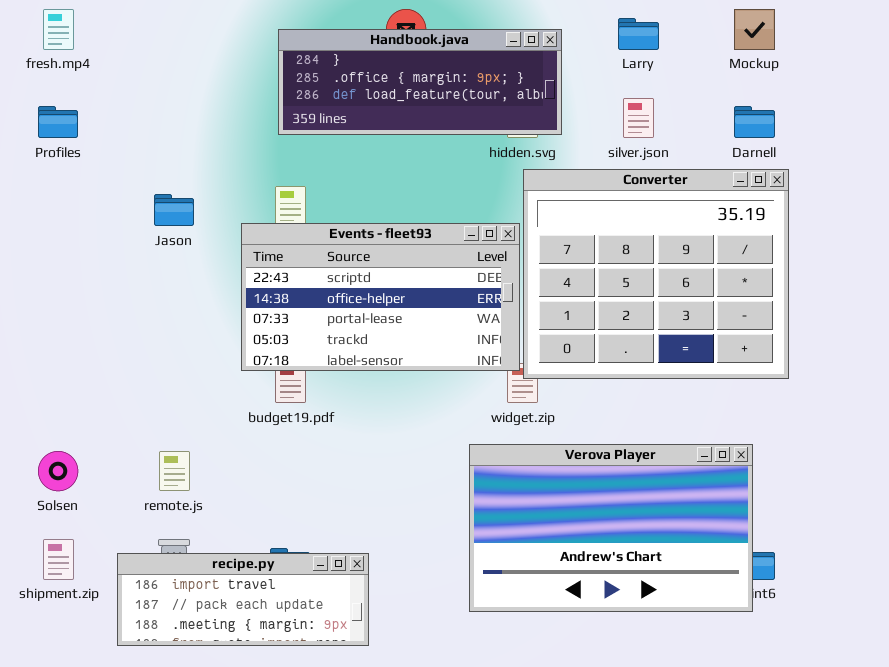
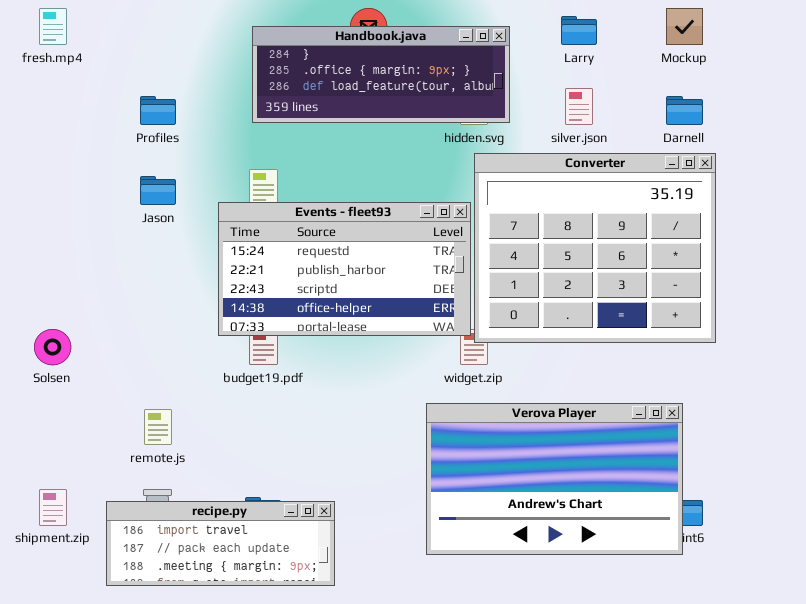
Profiles: [38,106,78,138] -> [140,96,176,125], moved
Events - fleet93: [241,223,520,371] -> [218,202,471,336], scrolled up 2 rows
Solsen: [38,451,78,491] -> [34,329,71,365], moved

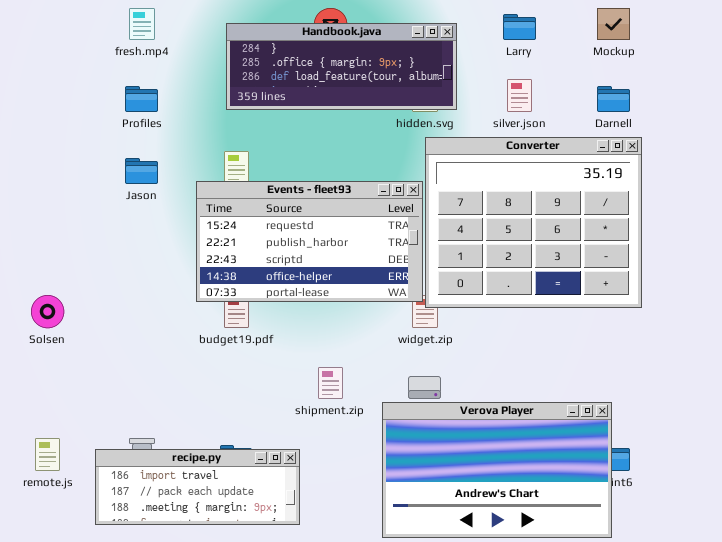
fresh.mp4: [39,8,67,45] -> [129,8,155,40], moved
Verova Player: [426,403,683,555] -> [382,402,612,538], moved
remote.js: [144,409,172,445] -> [35,438,60,471], moved
shipment.zip: [39,489,67,526] -> [318,367,343,399], moved

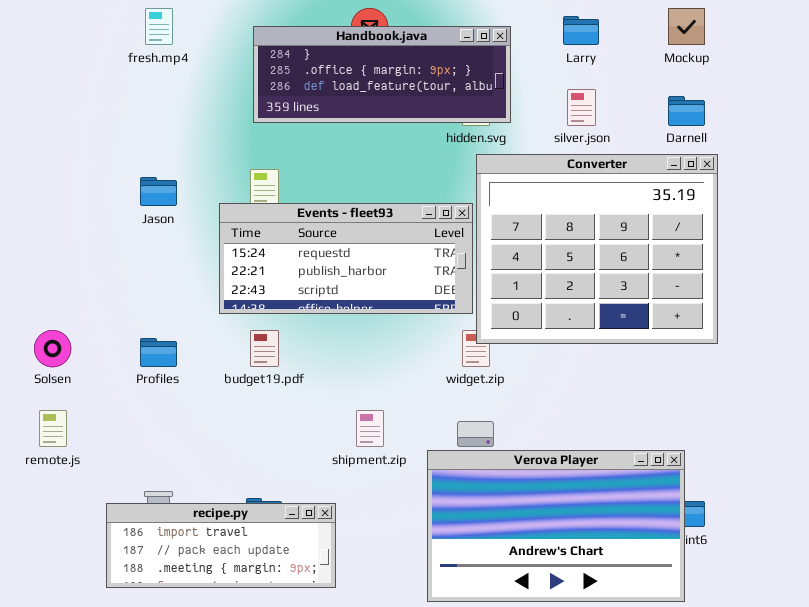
Profiles: [125,86,158,112] -> [140,338,177,367], moved
Events - fleet93: [196,181,423,302] -> [219,203,473,314], resized
remote.js: [35,438,60,471] -> [39,410,67,447], moved

